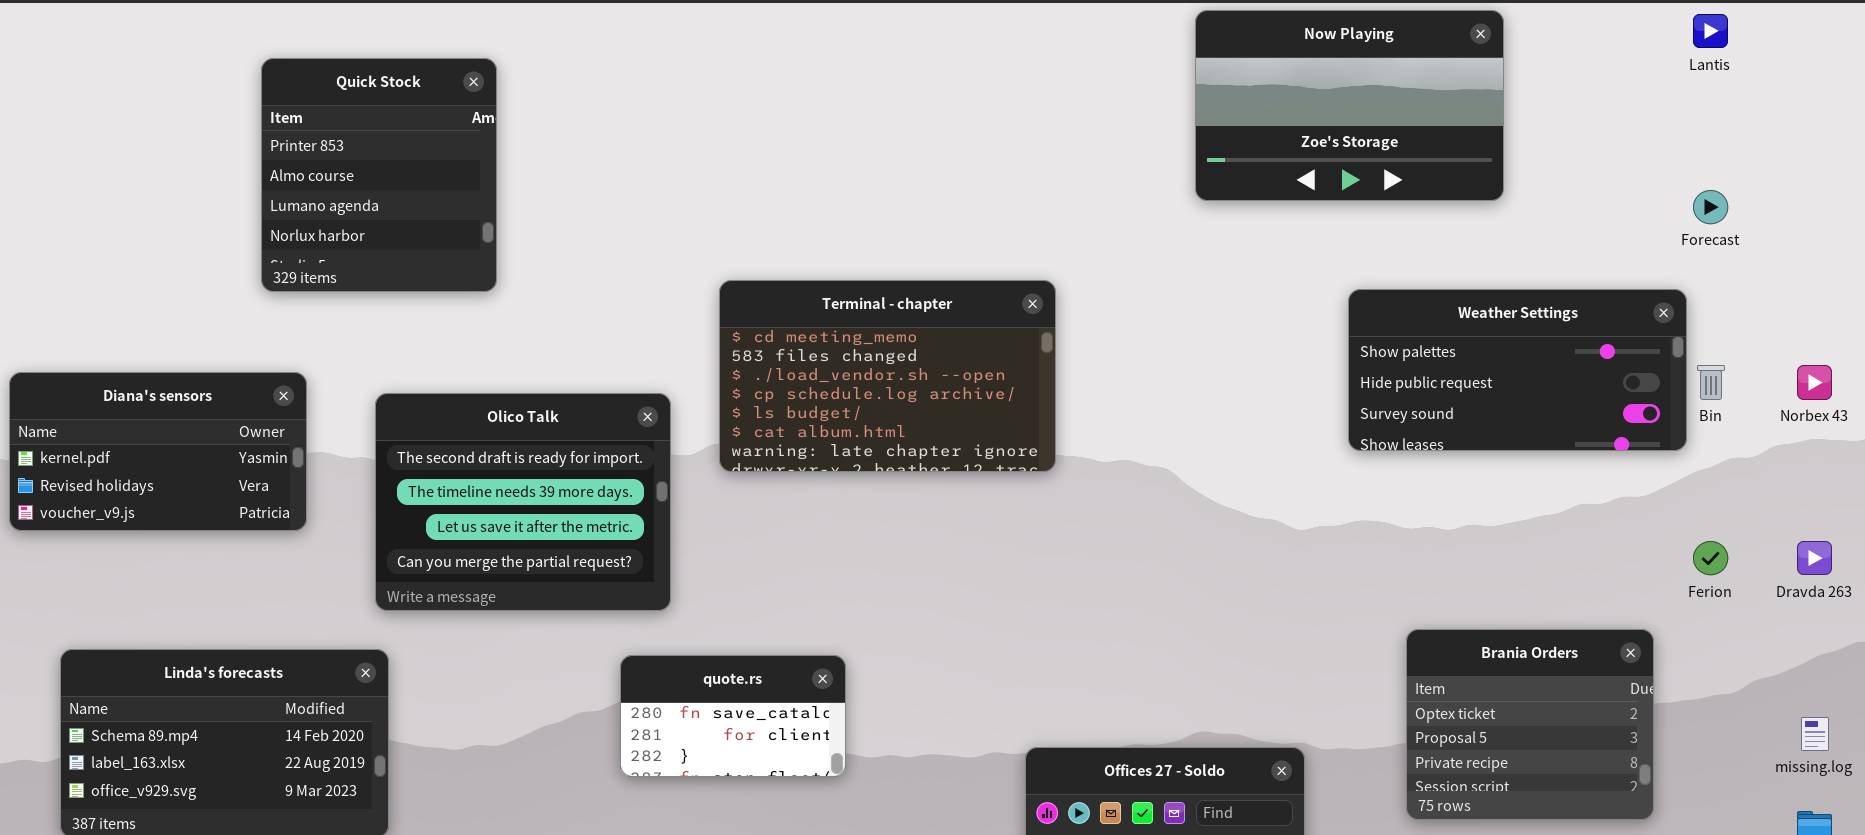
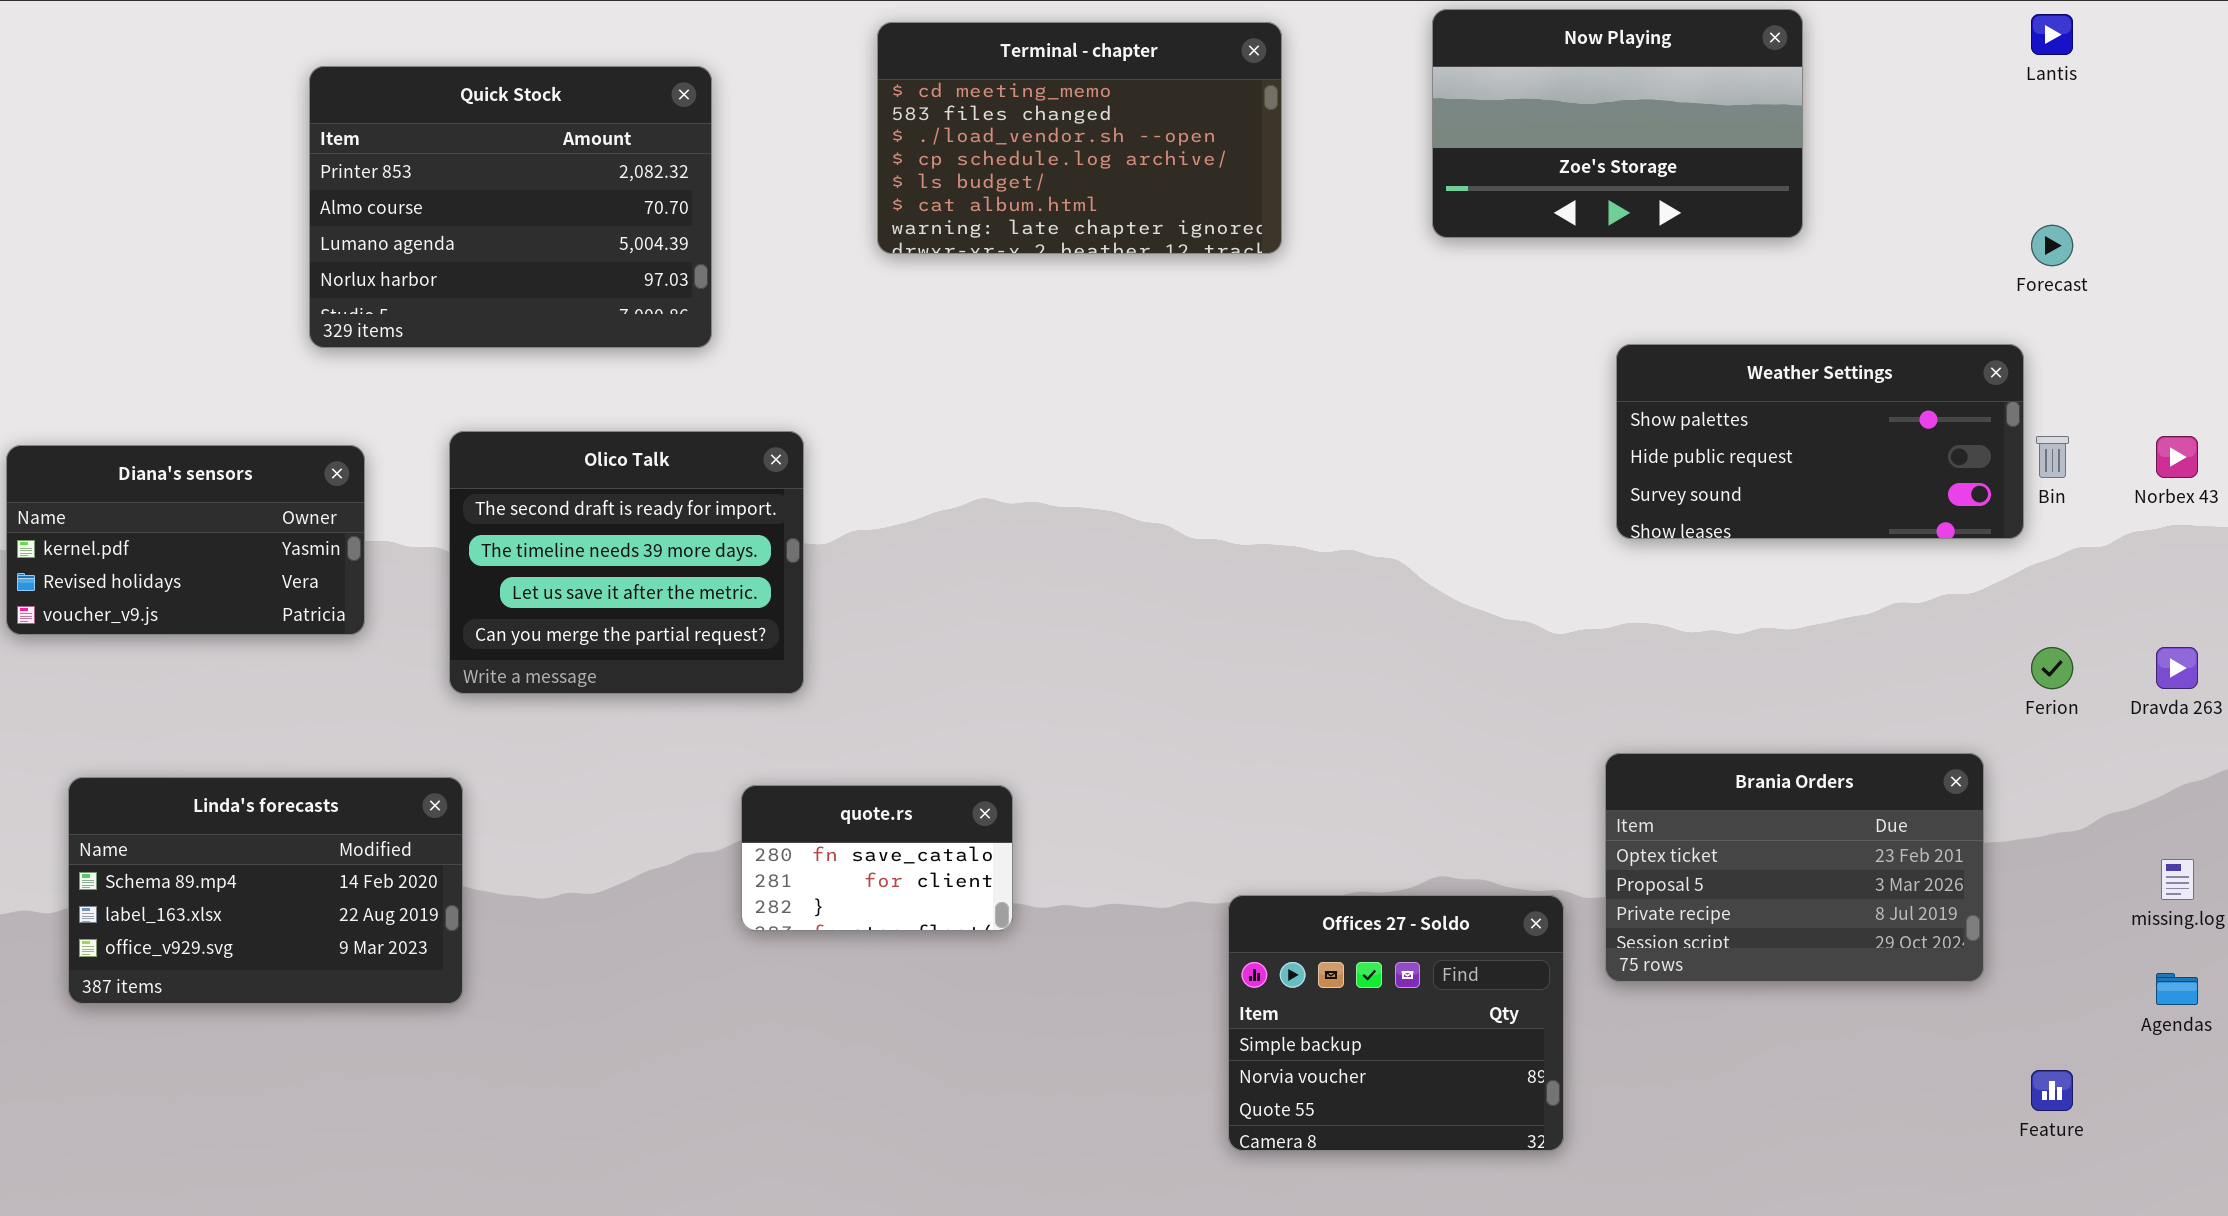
Quick Stock: [261,58,497,292] -> [309,66,712,348], resized
Terminal - chapter: [719,280,1056,472] -> [877,22,1282,254], moved
Olico Talk: [375,393,671,611] -> [449,431,804,694], moved
Brania Orders: [1406,629,1654,820] -> [1605,753,1984,982], resized

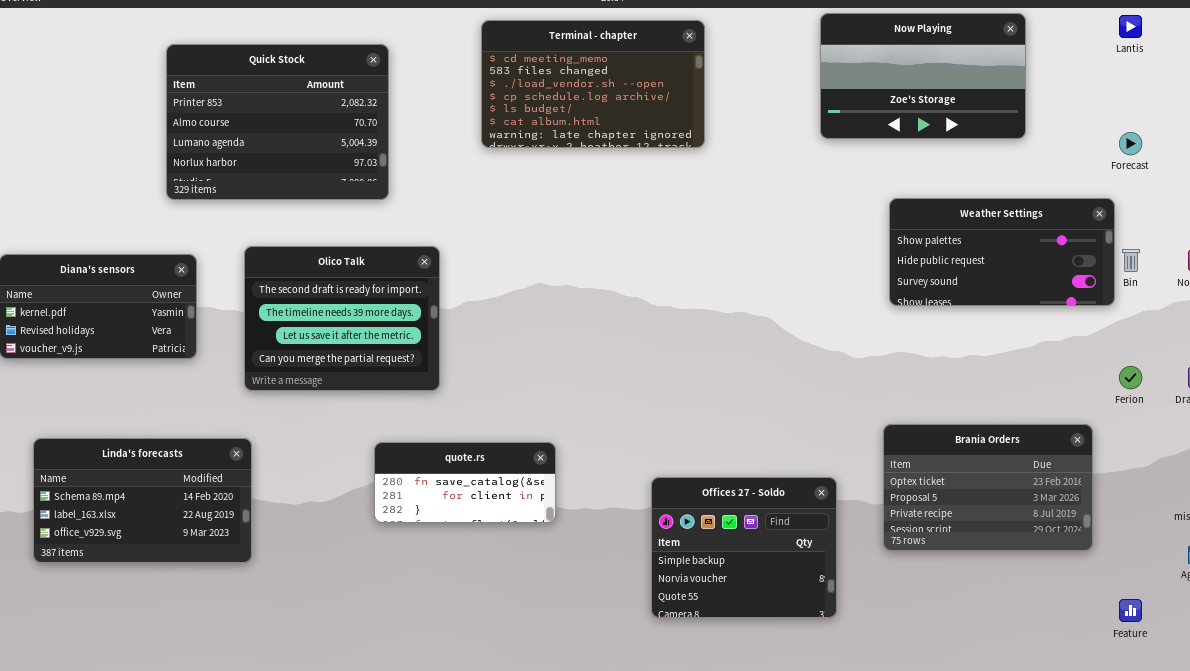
Now Playing: [1432,9,1803,238] -> [820,13,1026,139], moved
quote.rs: [741,785,1013,931] -> [374,442,556,523], resized
Offices 27 - Soldo: [1228,895,1564,1151] -> [651,477,837,618], moved

